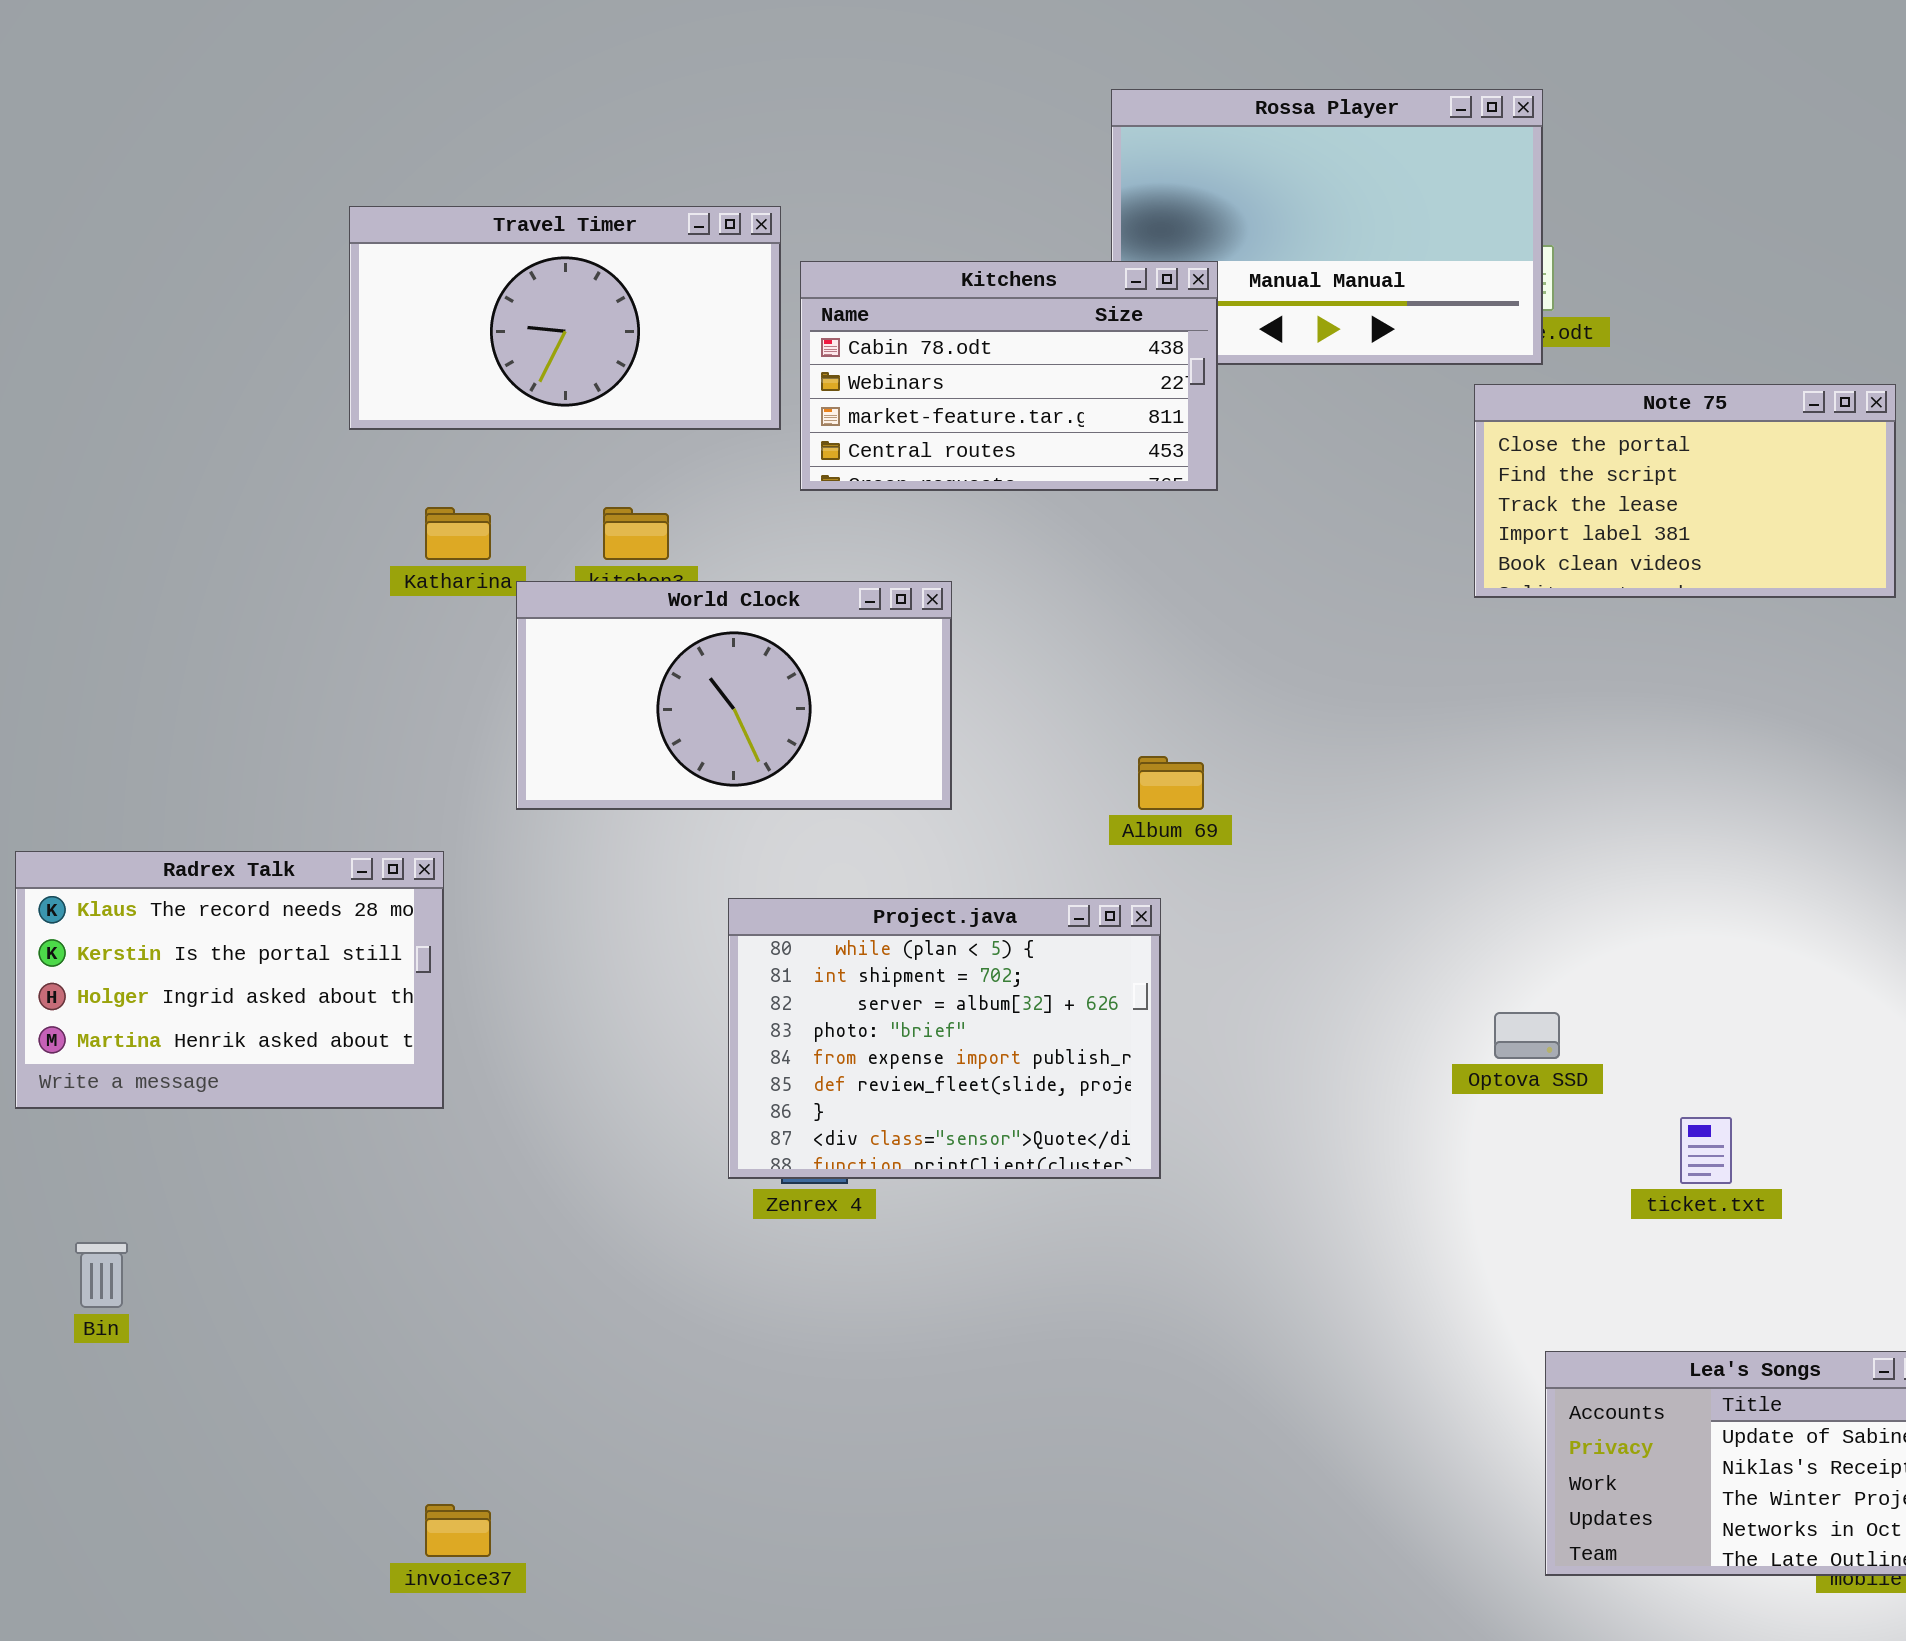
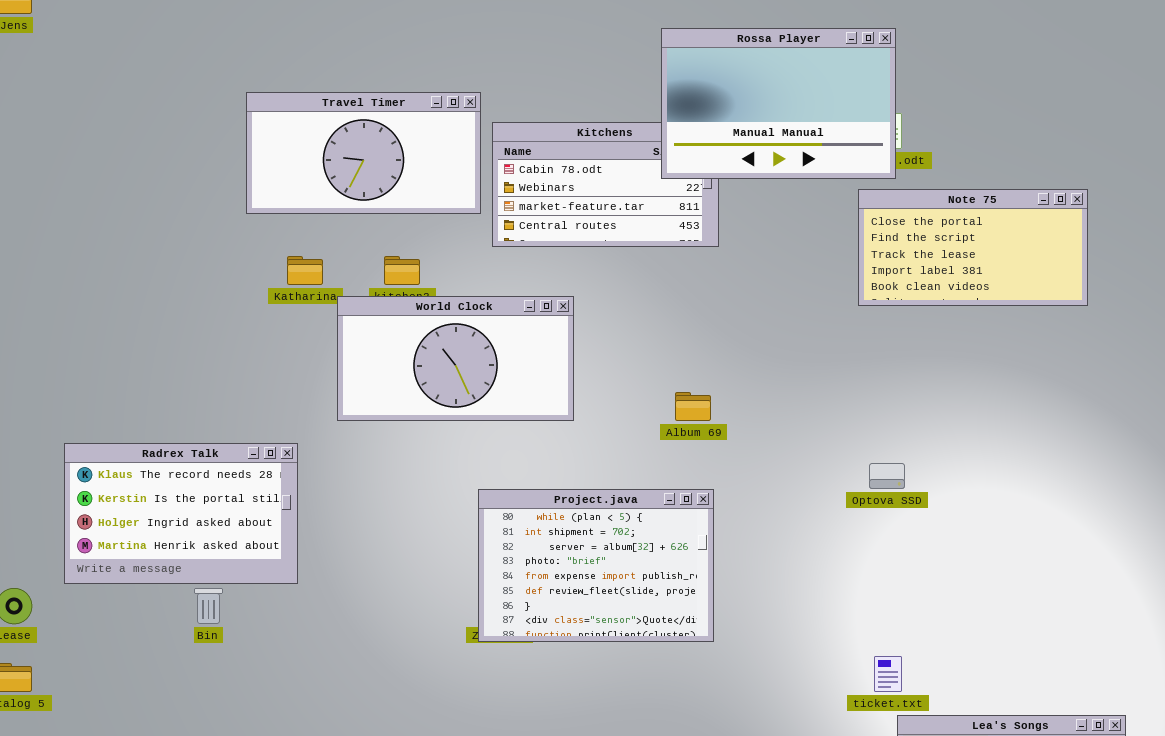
Rossa Player: [1111,89,1543,365] -> [661,28,896,179], raised
Project.java: [728,898,1161,1179] -> [478,489,714,642], moved
Optova SSD: [1494,1012,1560,1059] -> [869,463,905,489], moved
ticket.txt: [1680,1117,1732,1184] -> [874,656,902,692], moved
Bin: [75,1242,128,1308] -> [194,588,223,624], moved

